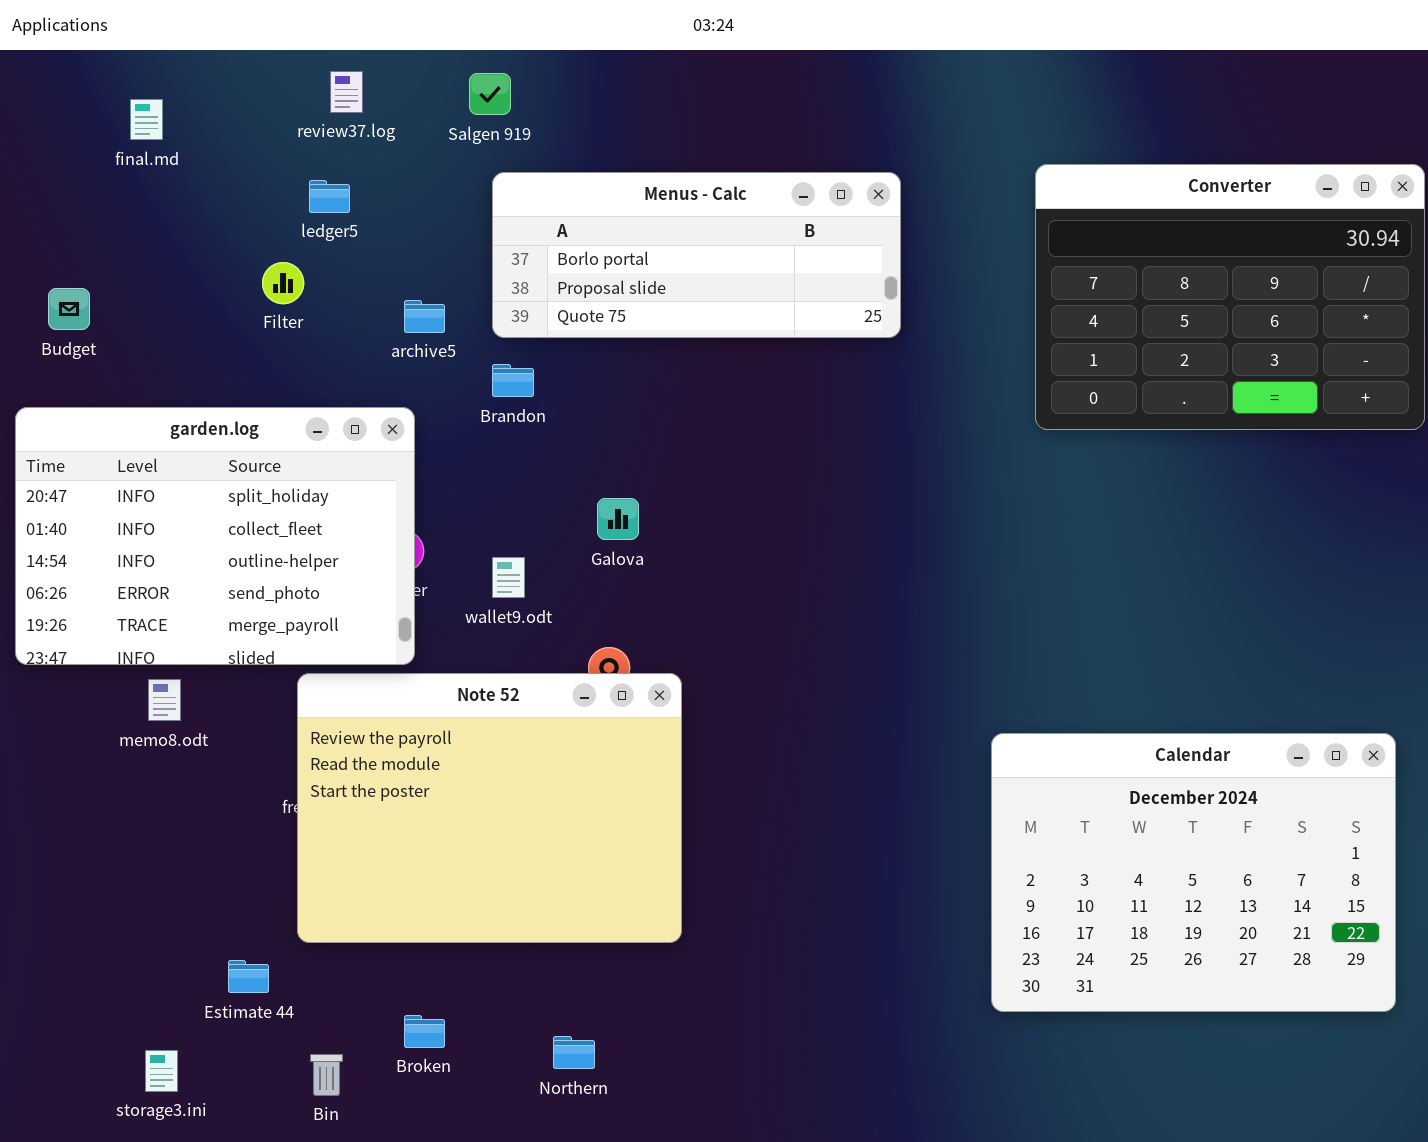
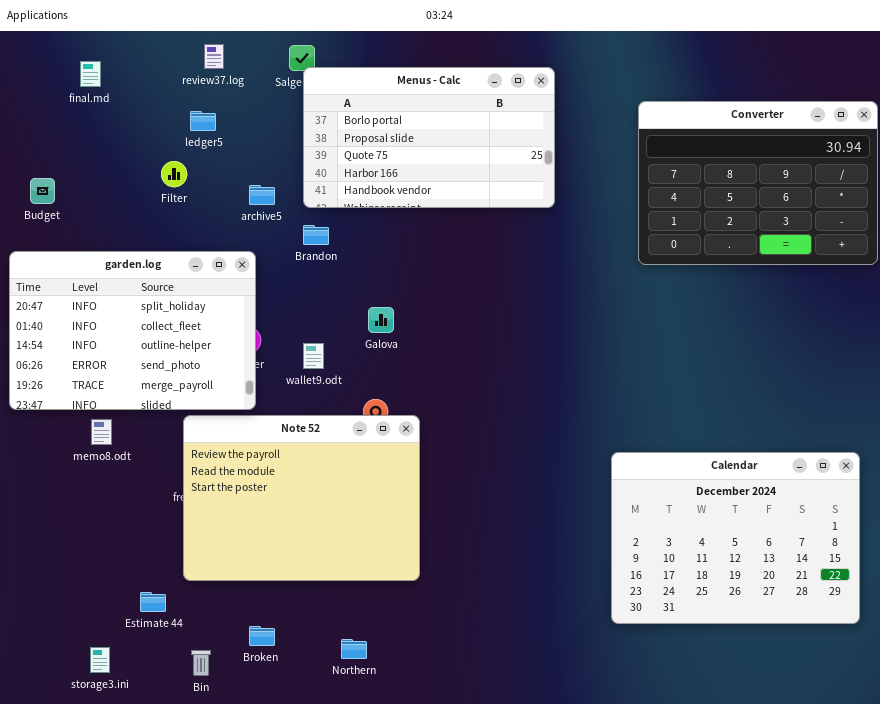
Menus - Calc: [492,172,901,338] -> [303,67,555,208], resized

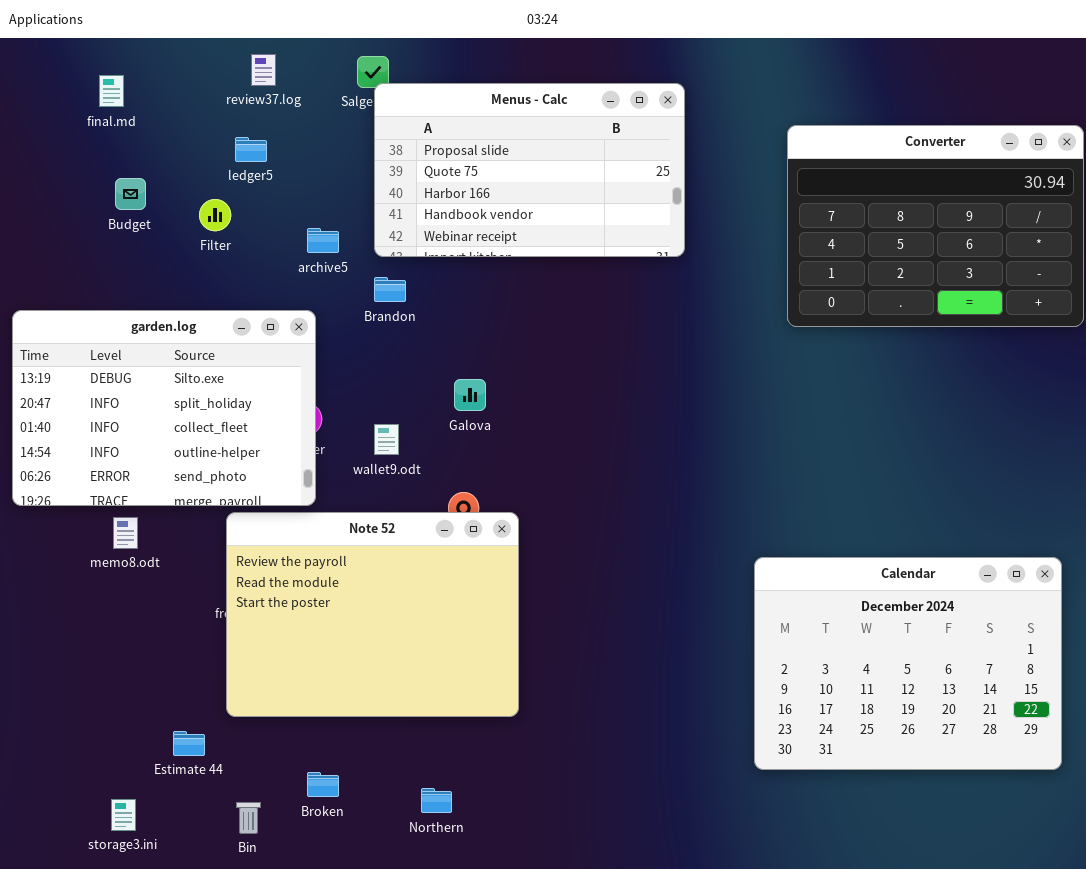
Menus - Calc: [303,67,555,208] -> [374,83,685,257], scrolled down 1 row
Budget: [30,178,55,204] -> [115,178,146,210], moved
garden.log: [9,251,256,410] -> [12,310,316,506], scrolled up 1 row

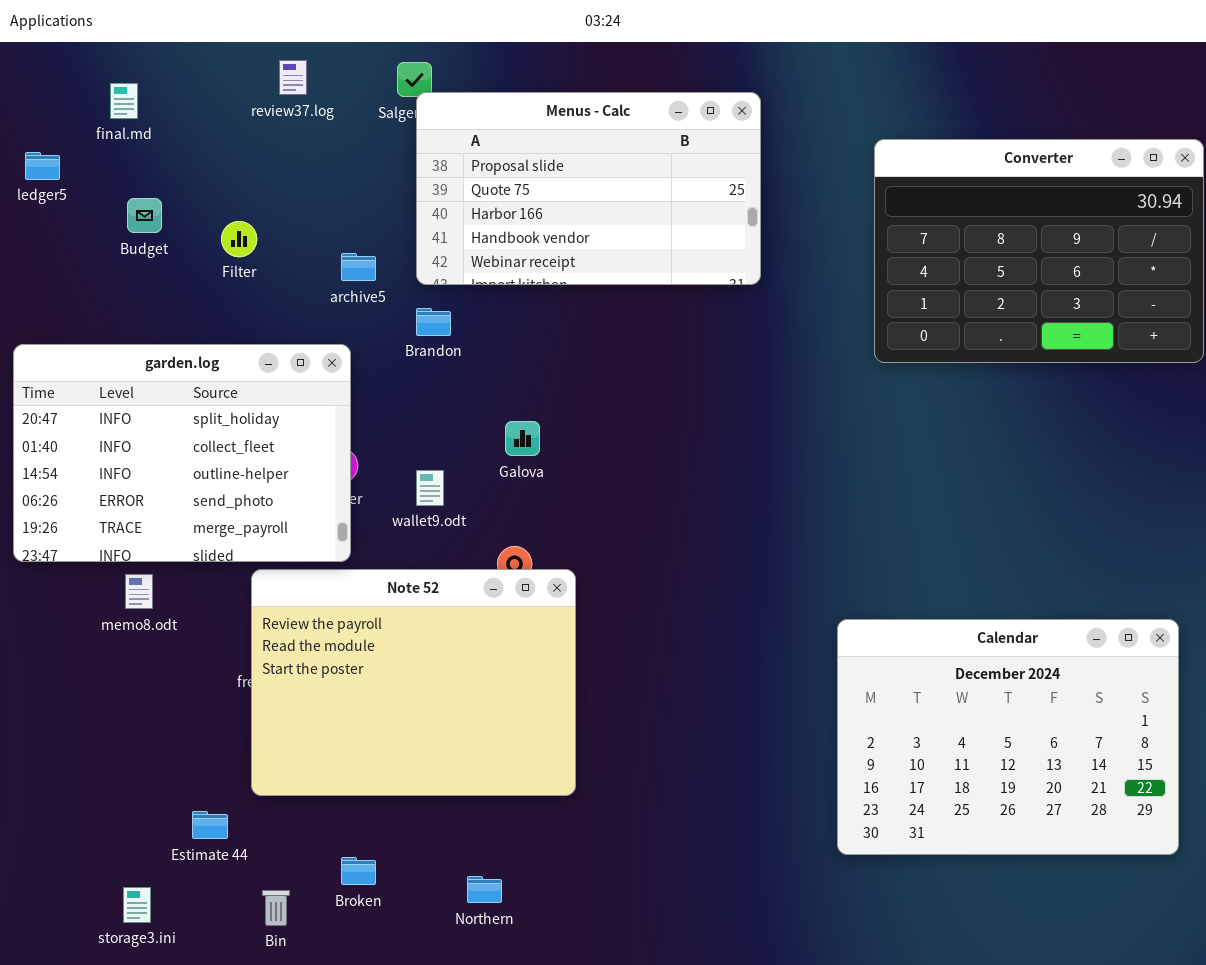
ledger5: [235,137,267,162] -> [25,152,60,180], moved
garden.log: [12,310,316,506] -> [13,344,351,562], scrolled down 1 row

